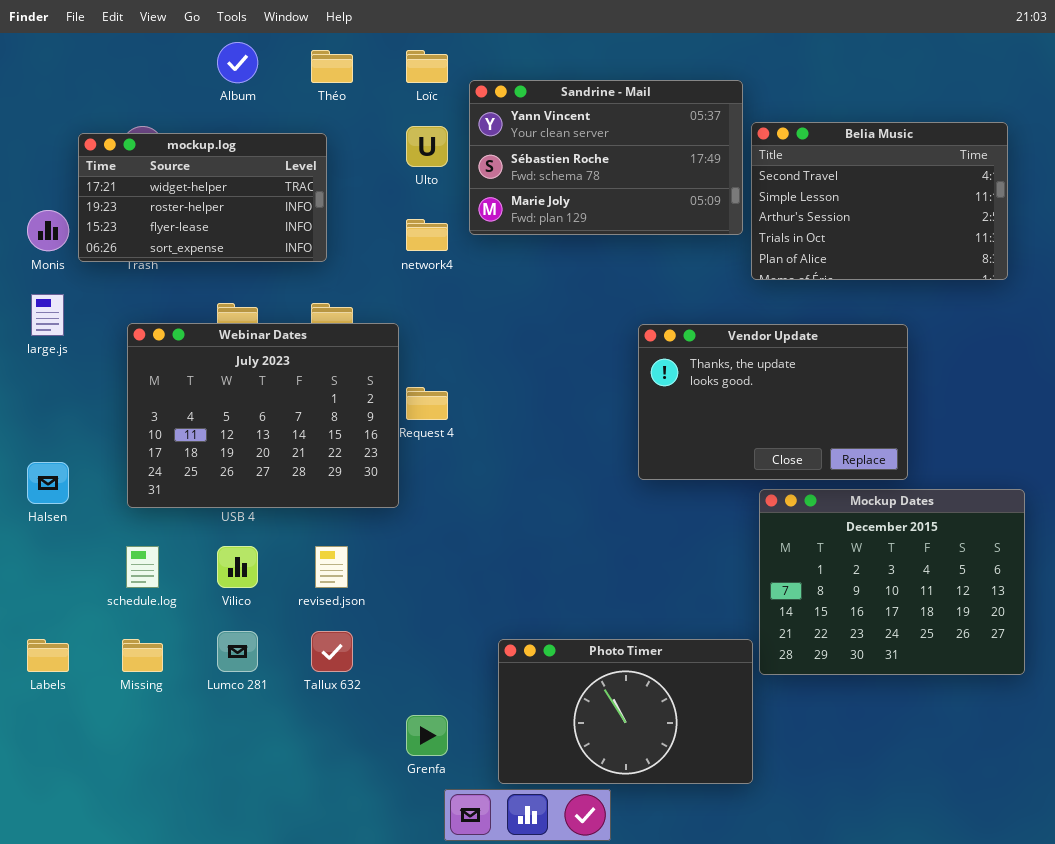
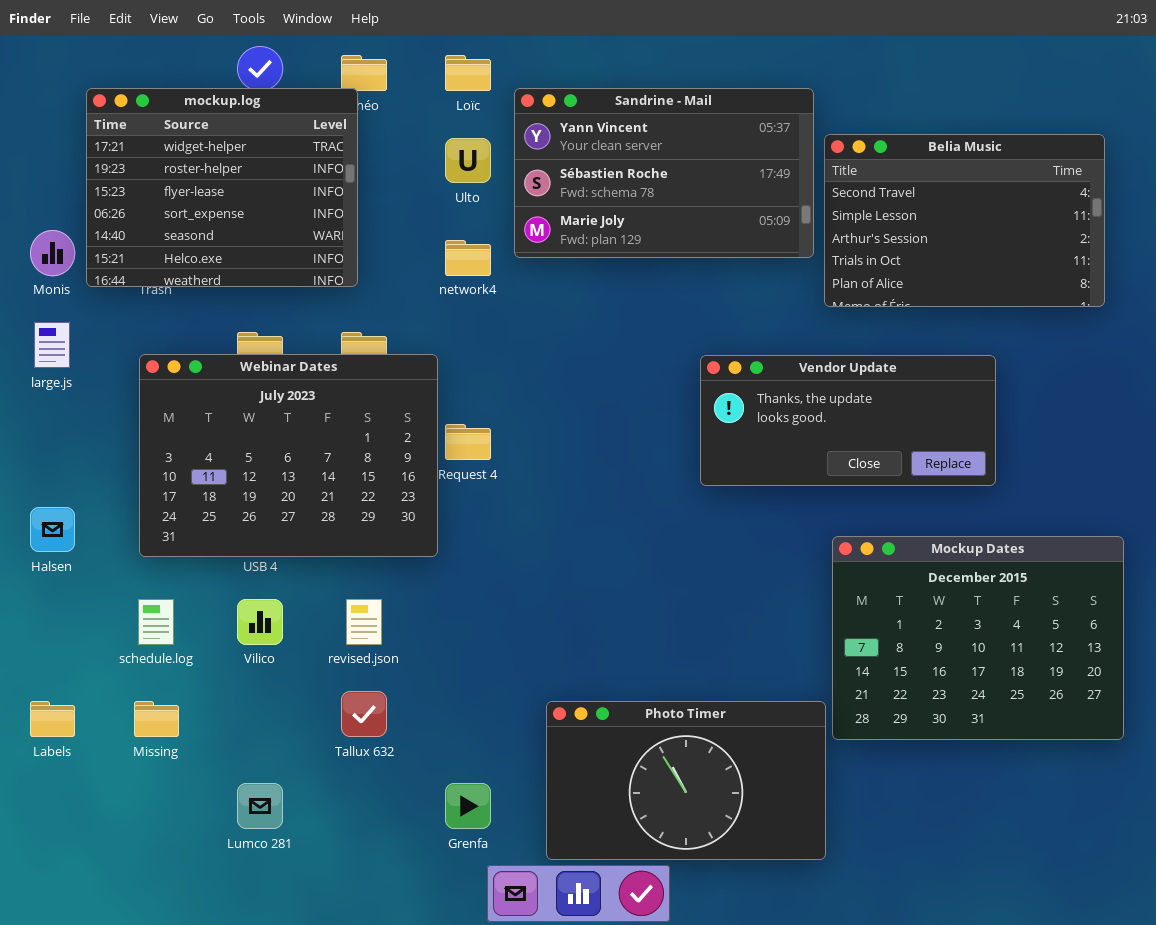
mockup.log: [78,133,327,262] -> [86,88,358,287], resized
Vendor Update: [638,324,908,480] -> [700,355,996,486], resized
Lumco 281: [217,631,258,672] -> [237,783,283,829], moved

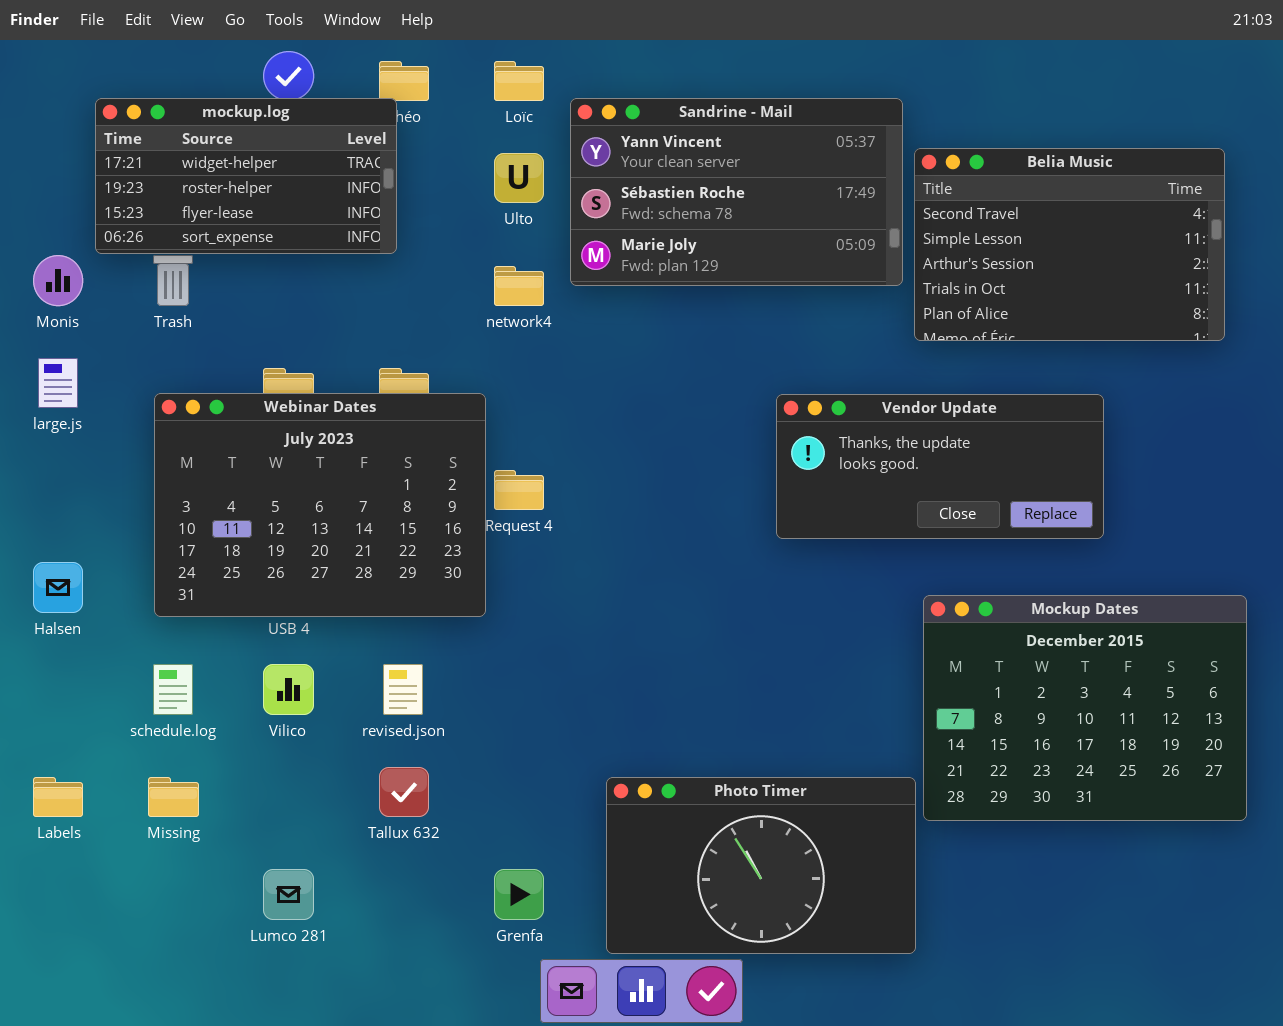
mockup.log: [86,88,358,287] -> [95,98,397,254], resized

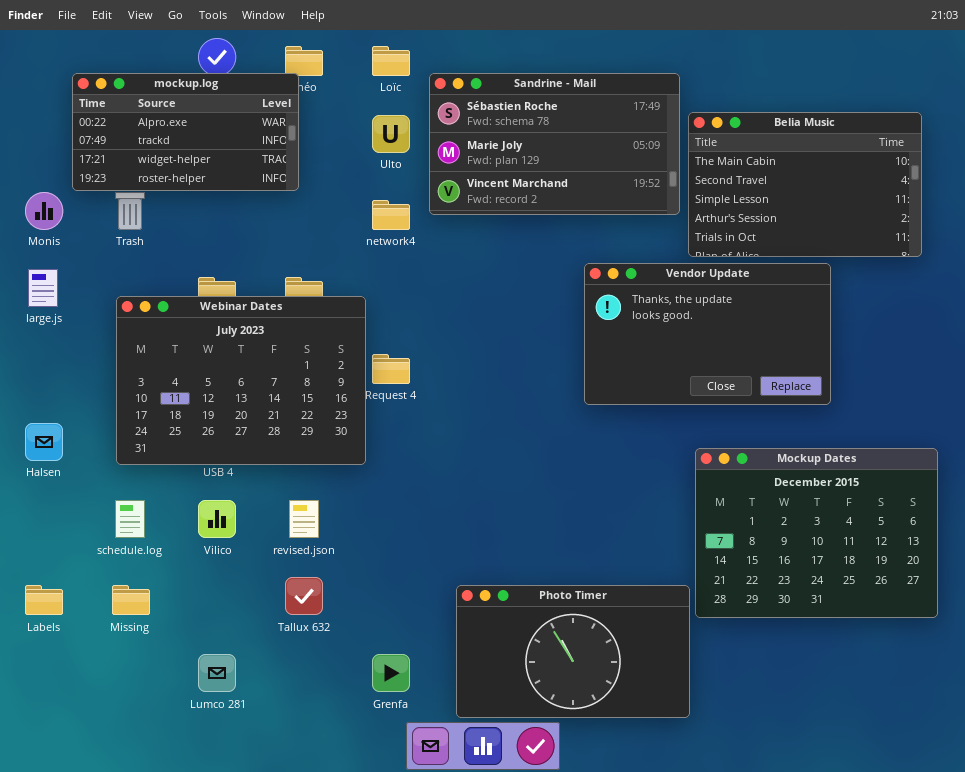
mockup.log: [95,98,397,254] -> [72,73,299,191], scrolled up 2 rows
Sandrine - Mail: [570,98,903,286] -> [429,73,680,215], scrolled down 1 row
Belia Music: [914,148,1225,341] -> [688,112,922,257], scrolled up 1 row
Vendor Update: [776,394,1104,539] -> [584,263,831,405], resized

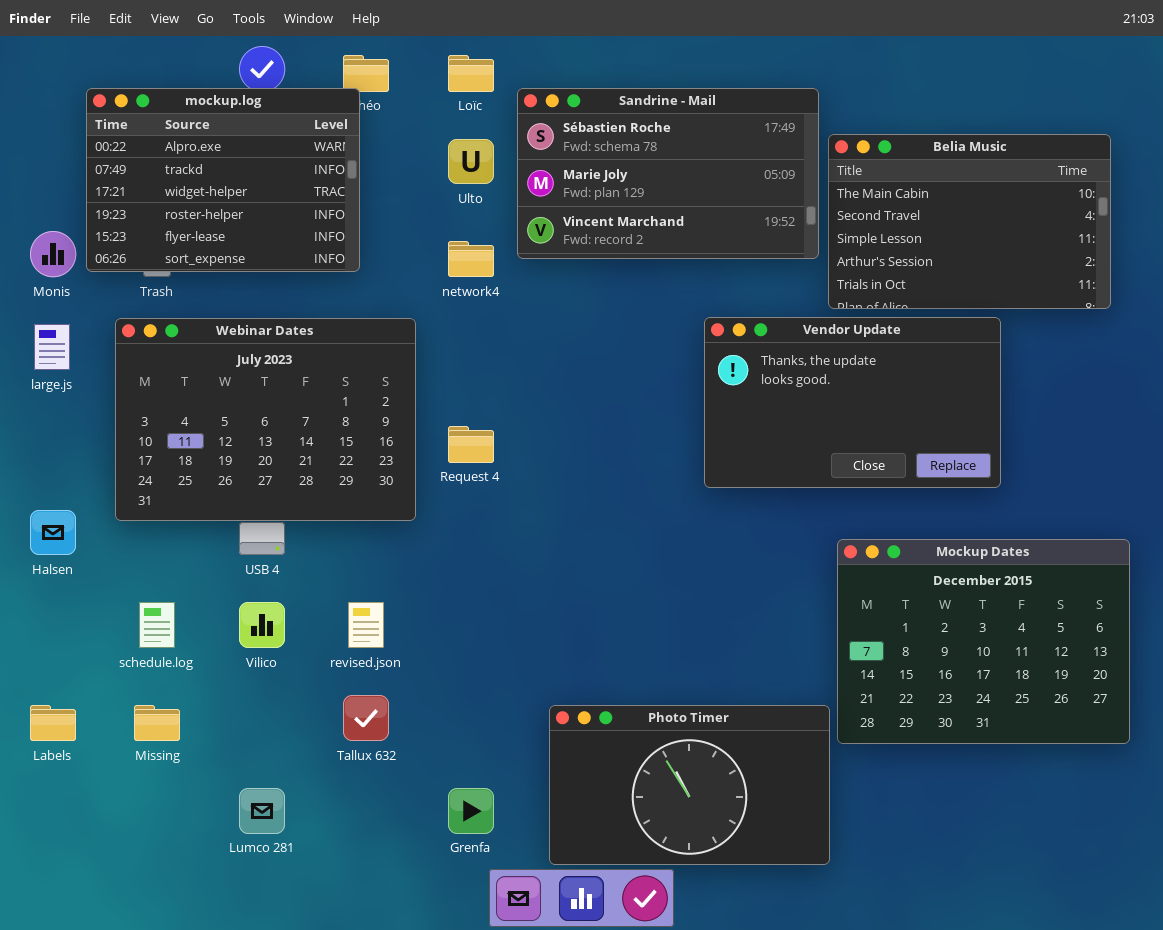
mockup.log: [72,73,299,191] -> [86,88,360,272], resized
Webinar Dates: [116,296,366,465] -> [115,318,416,521], moved

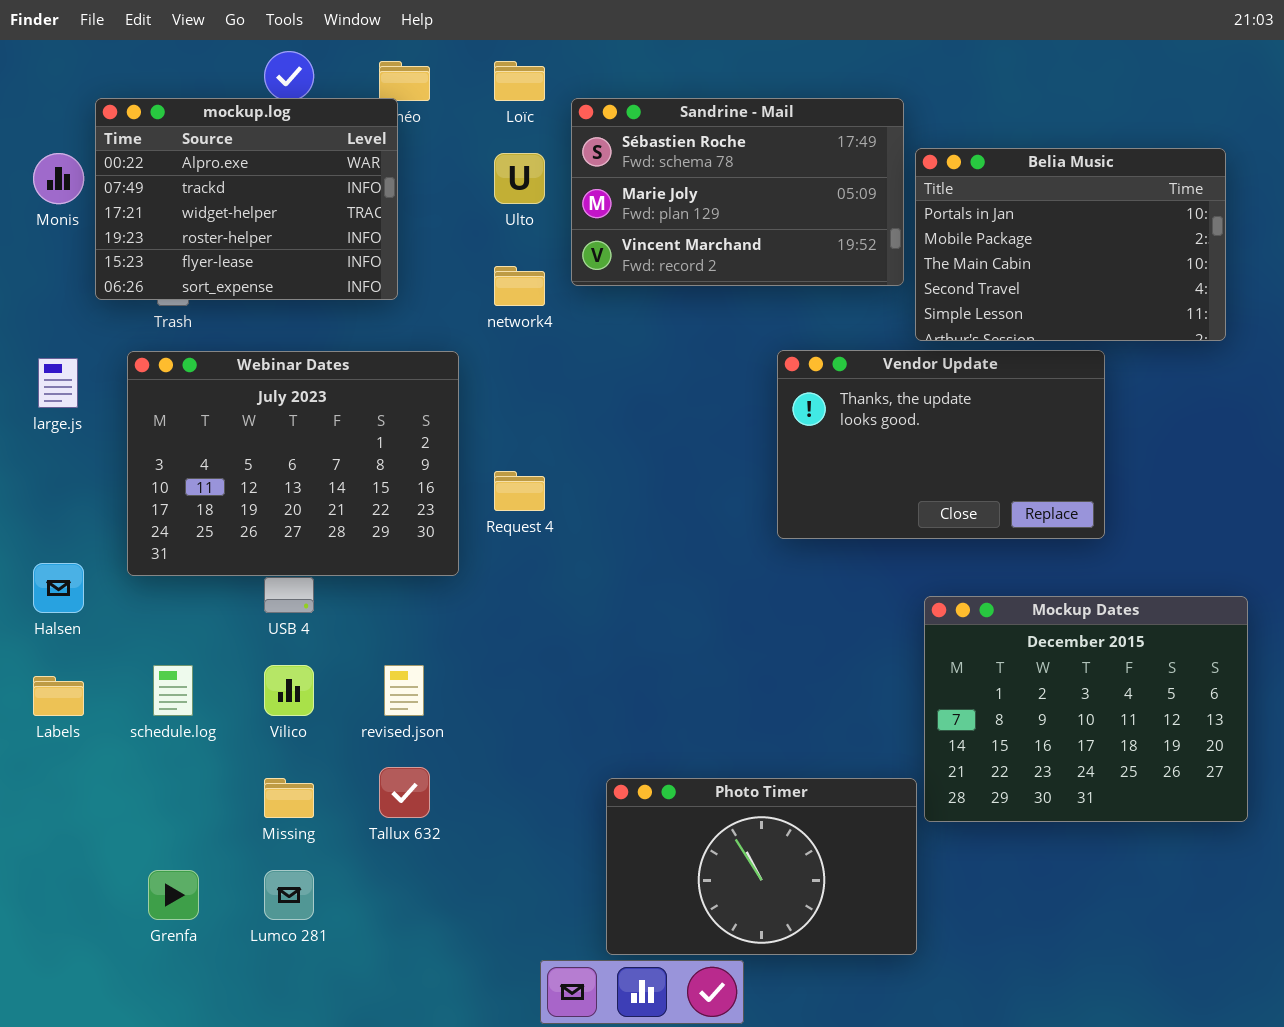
Belia Music: [828,134,1111,309] -> [915,148,1226,341], scrolled up 2 rows
Monis: [30,231,76,277] -> [33,153,84,204], moved
Labels: [30,705,76,741] -> [33,676,84,716], moved
Missing: [134,705,180,741] -> [264,778,314,818], moved
Grenfa: [448,788,494,834] -> [148,870,199,920], moved

